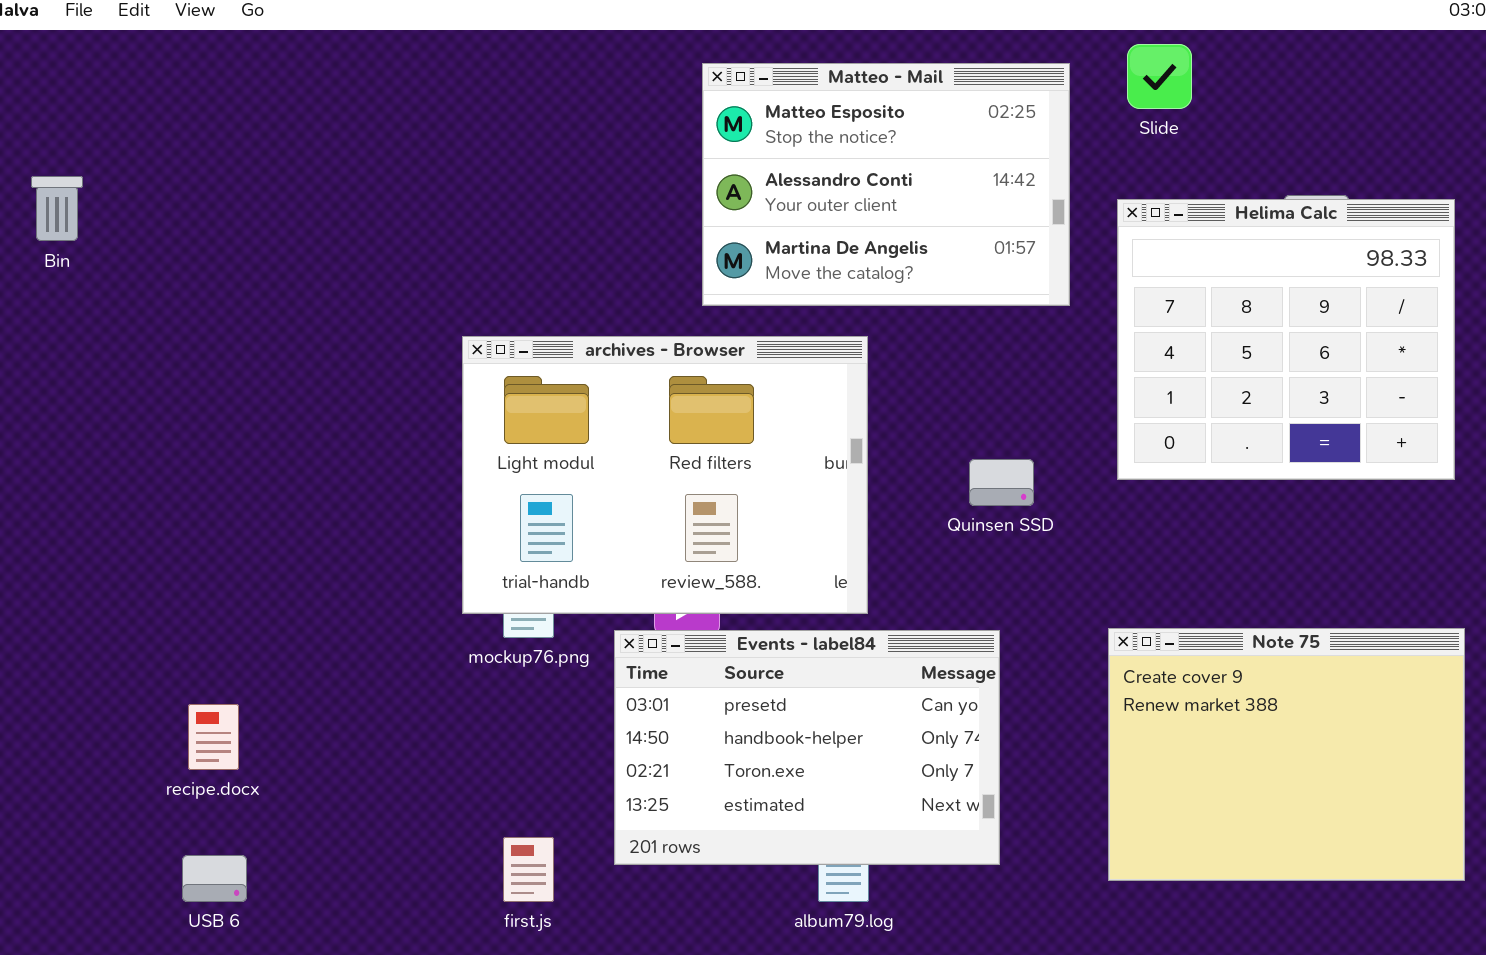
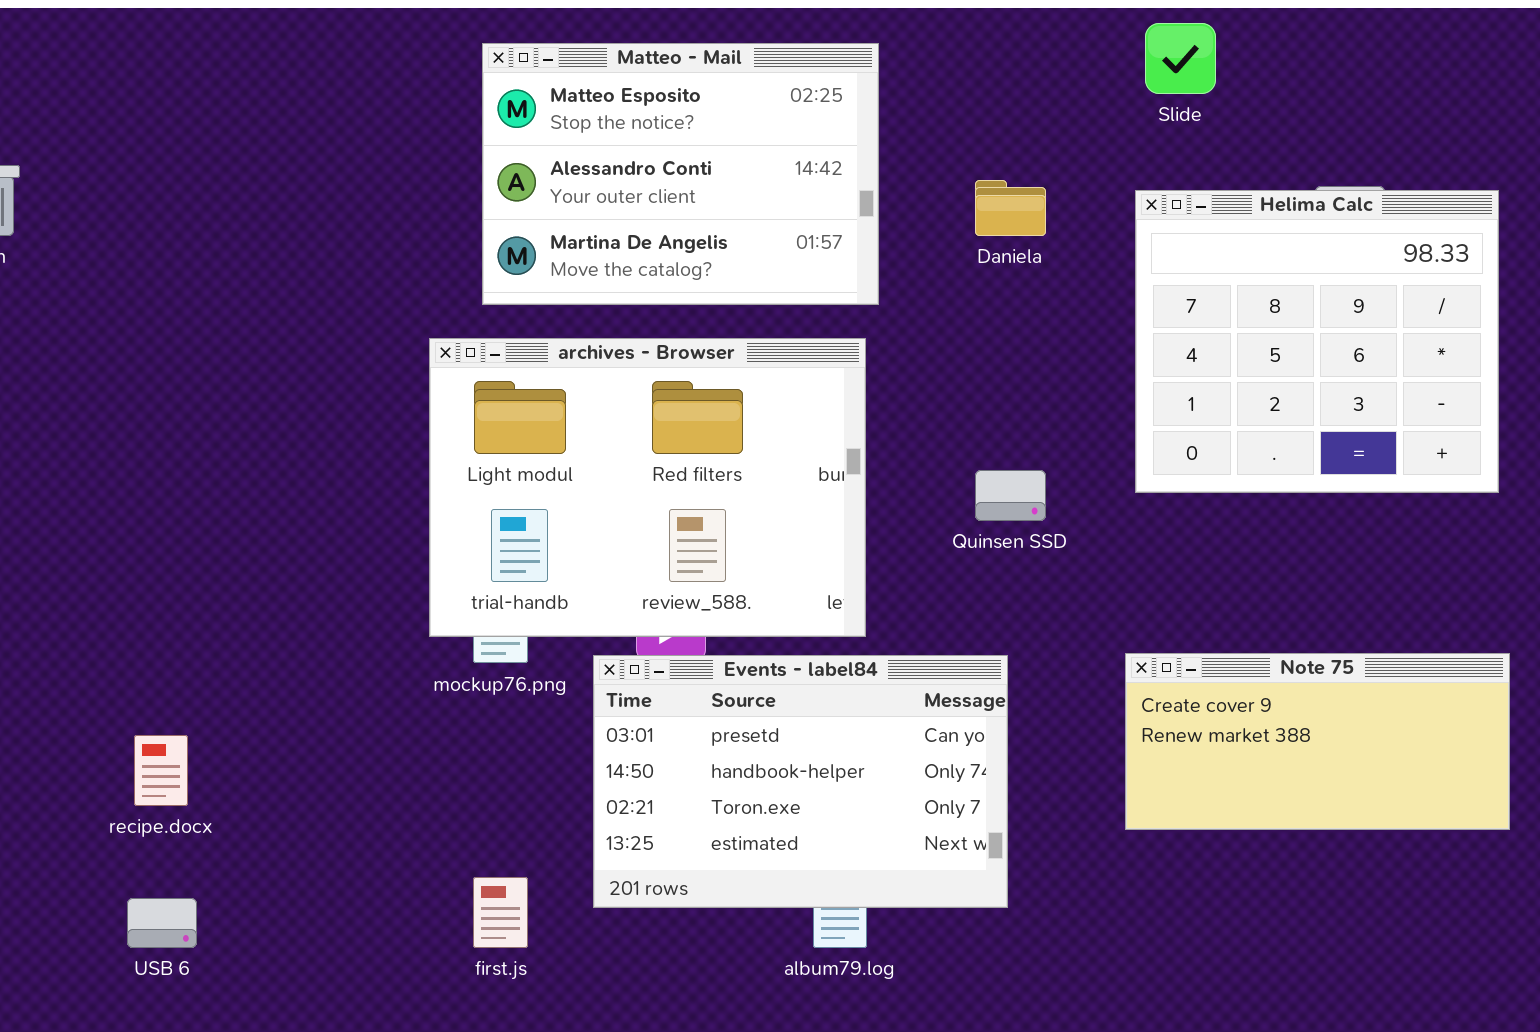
Matteo - Mail: [702,63,1070,306] -> [482,43,879,305], moved
Note 75: [1108,628,1465,881] -> [1125,653,1510,830], resized

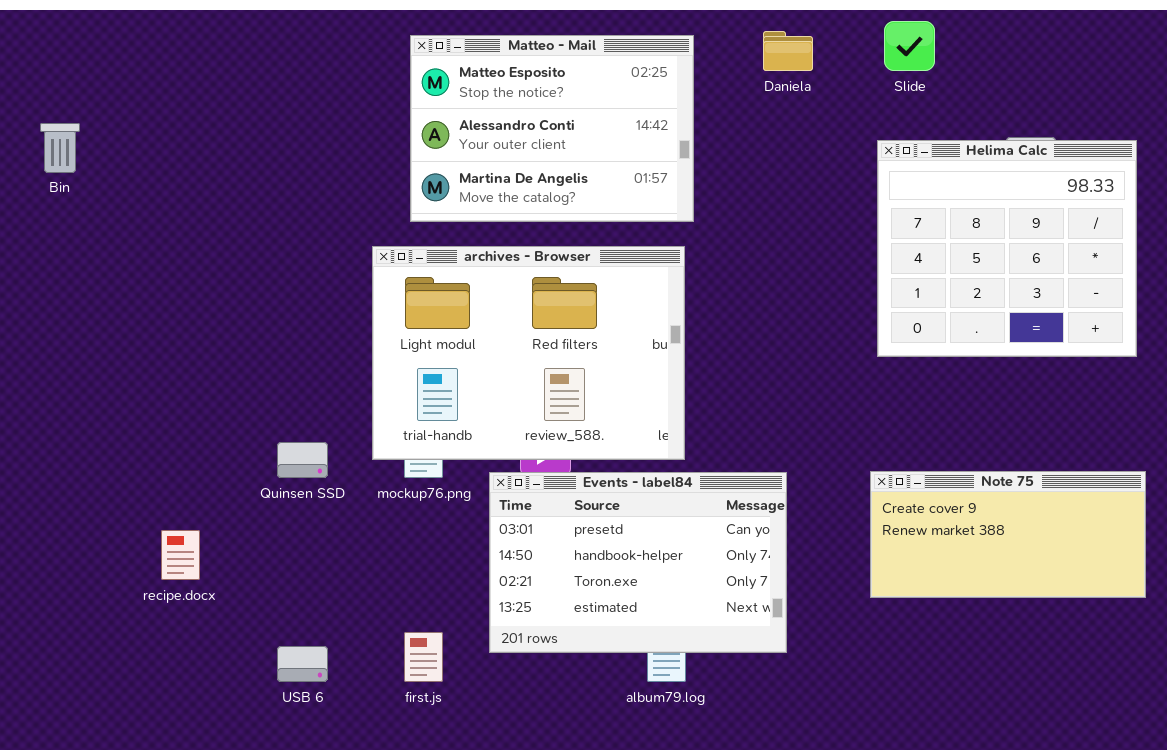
Daniela: [975,180,1046,236] -> [763,31,813,71], moved
Quinsen SSD: [975,470,1046,521] -> [277,442,328,478], moved
USB 6: [127,898,197,948] -> [277,646,328,682], moved

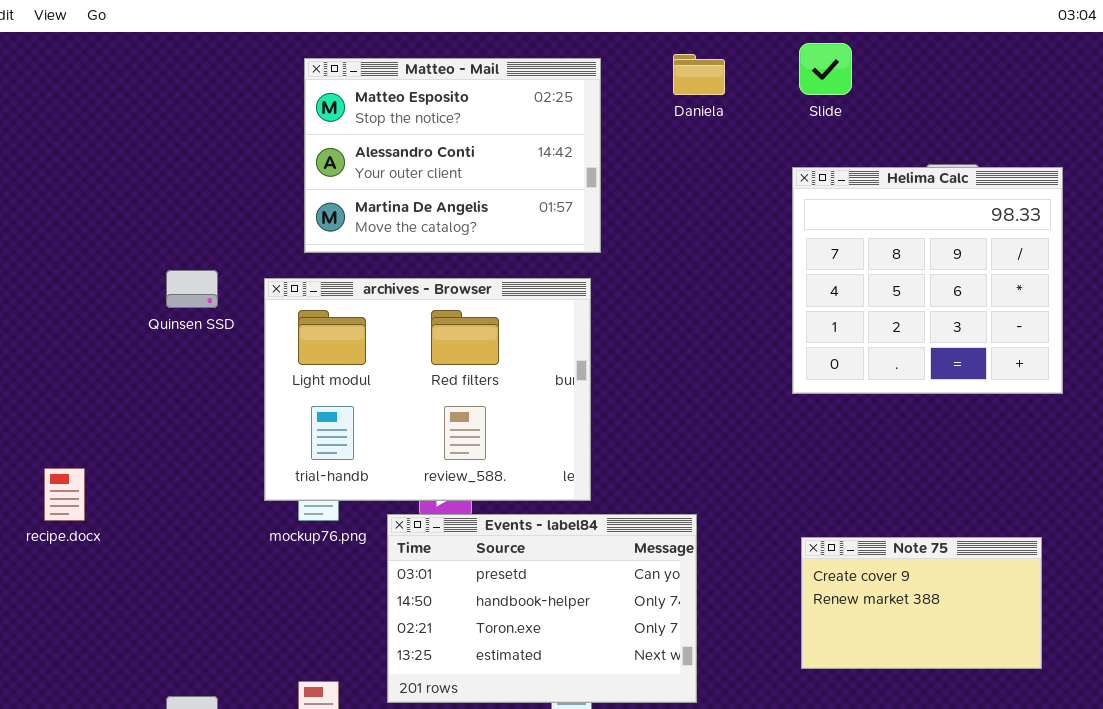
Quinsen SSD: [277,442,328,478] -> [166,270,218,308], moved
Note 75: [870,471,1146,598] -> [801,537,1042,669], moved, resized
recipe.docx: [161,530,200,580] -> [44,468,85,521], moved

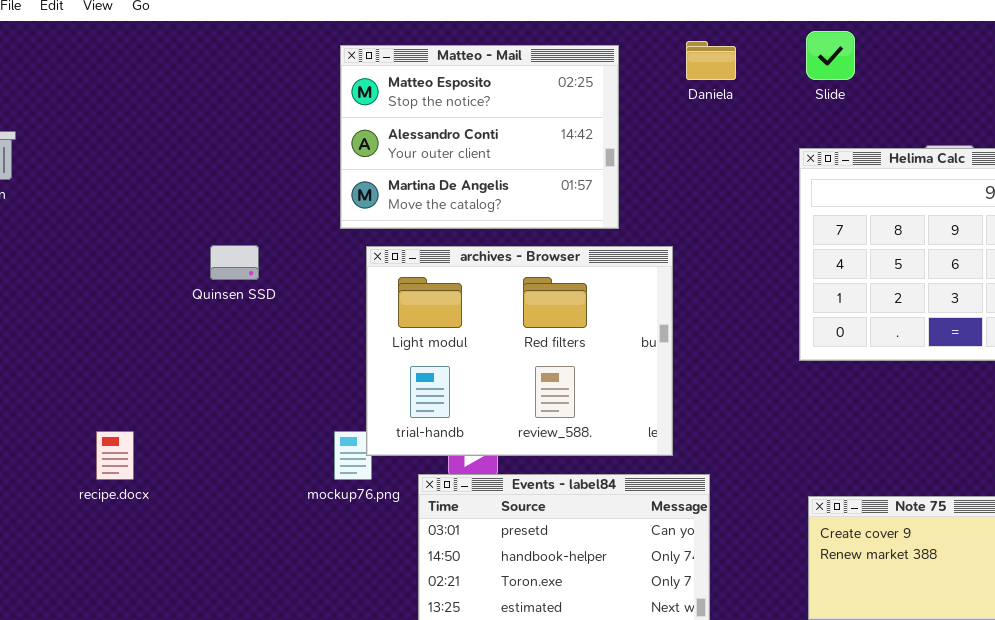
archives - Browser: [264,278,591,501] -> [366,246,673,456], moved

